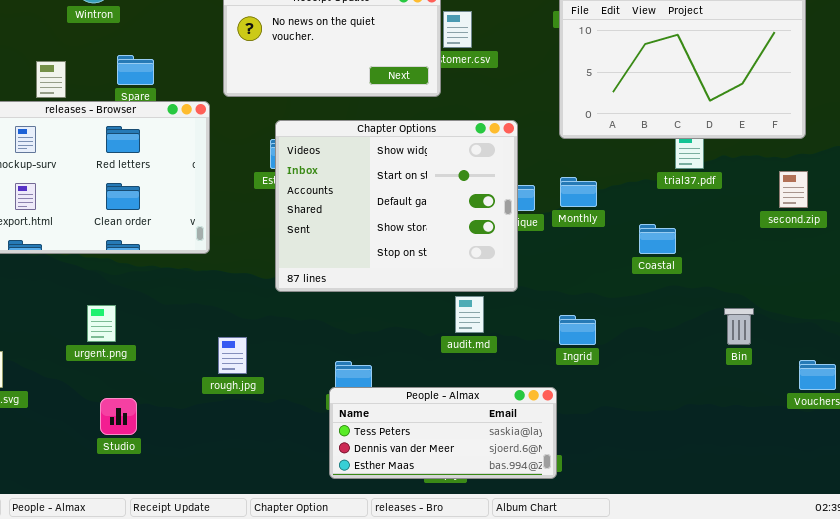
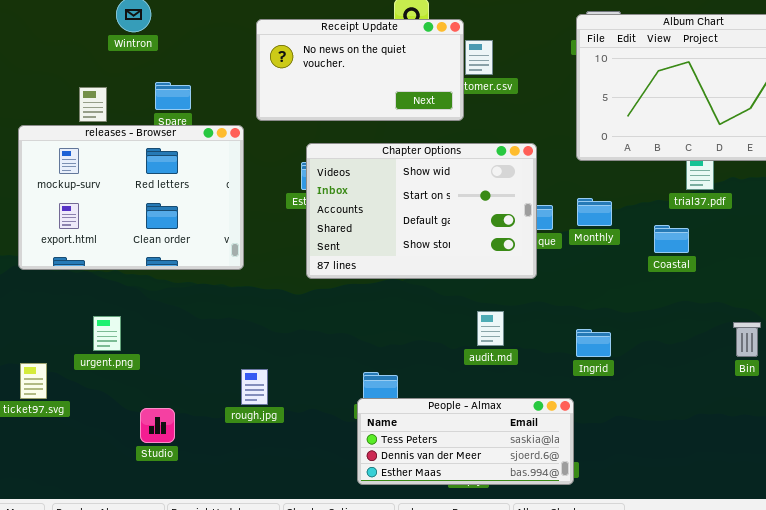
Chapter Options: [275,120,518,292] -> [306,143,537,279], resized
Coastal: [639,224,676,254] -> [654,225,689,253], moved
urgent.png: [87,305,116,342] -> [93,316,121,351], moved
rough.jpg: [218,337,247,374] -> [241,369,268,405], moved

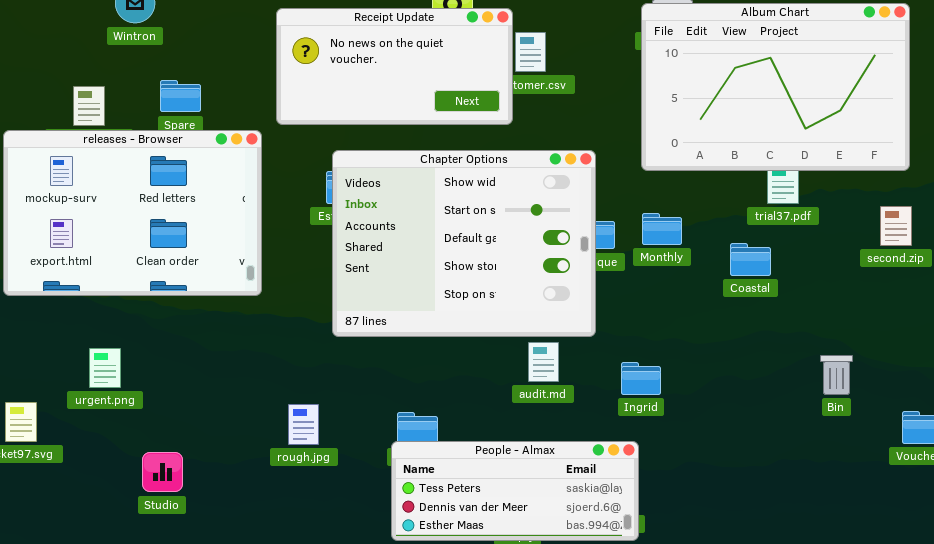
Chapter Options: [306,143,537,279] -> [332,150,596,337], resized
Ingrid: [576,329,611,357] -> [621,362,661,395], moved
rough.jpg: [241,369,268,405] -> [288,404,319,445], moved

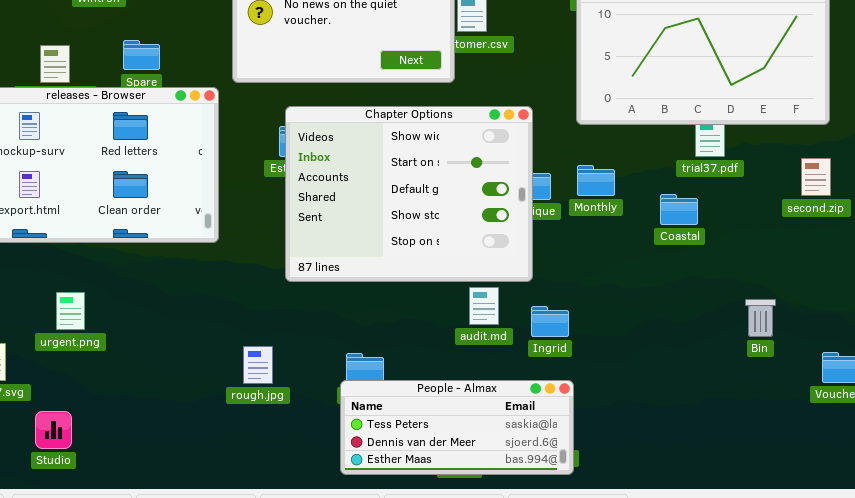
Ingrid: [621,362,661,395] -> [531,306,569,337], moved
Studio: [142,452,183,492] -> [35,411,72,449], moved

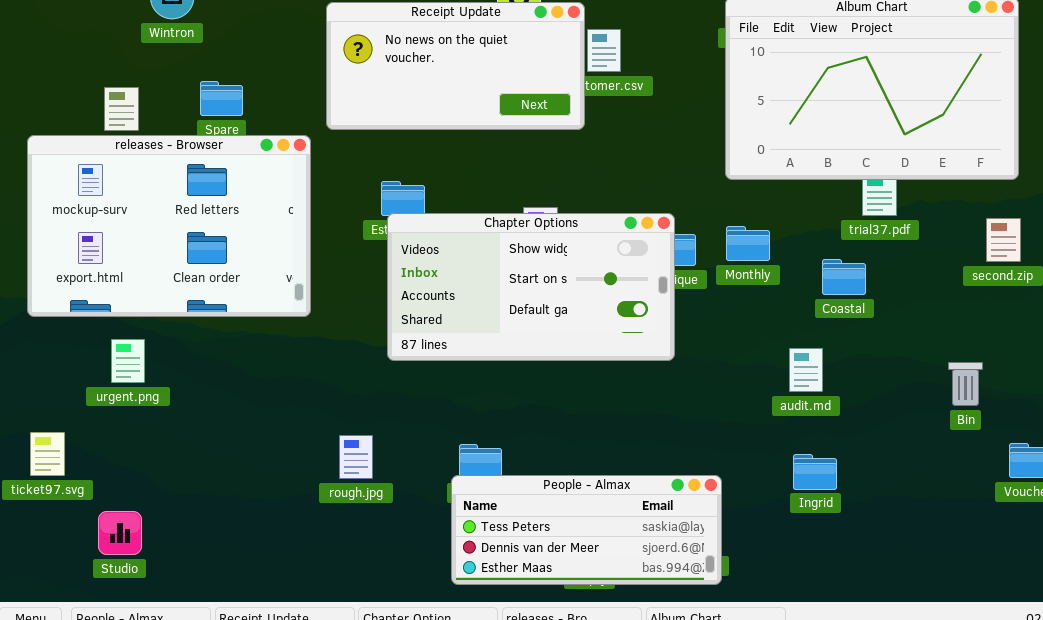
Chapter Options: [285,106,533,282] -> [387,213,675,361], resized
audit.md: [469,287,499,325] -> [789,348,823,392], moved
urgent.png: [56,292,85,330] -> [111,339,145,383], moved
Bin: [745,299,776,337] -> [948,362,983,406], moved
Ingrid: [531,306,569,337] -> [793,454,837,490], moved

